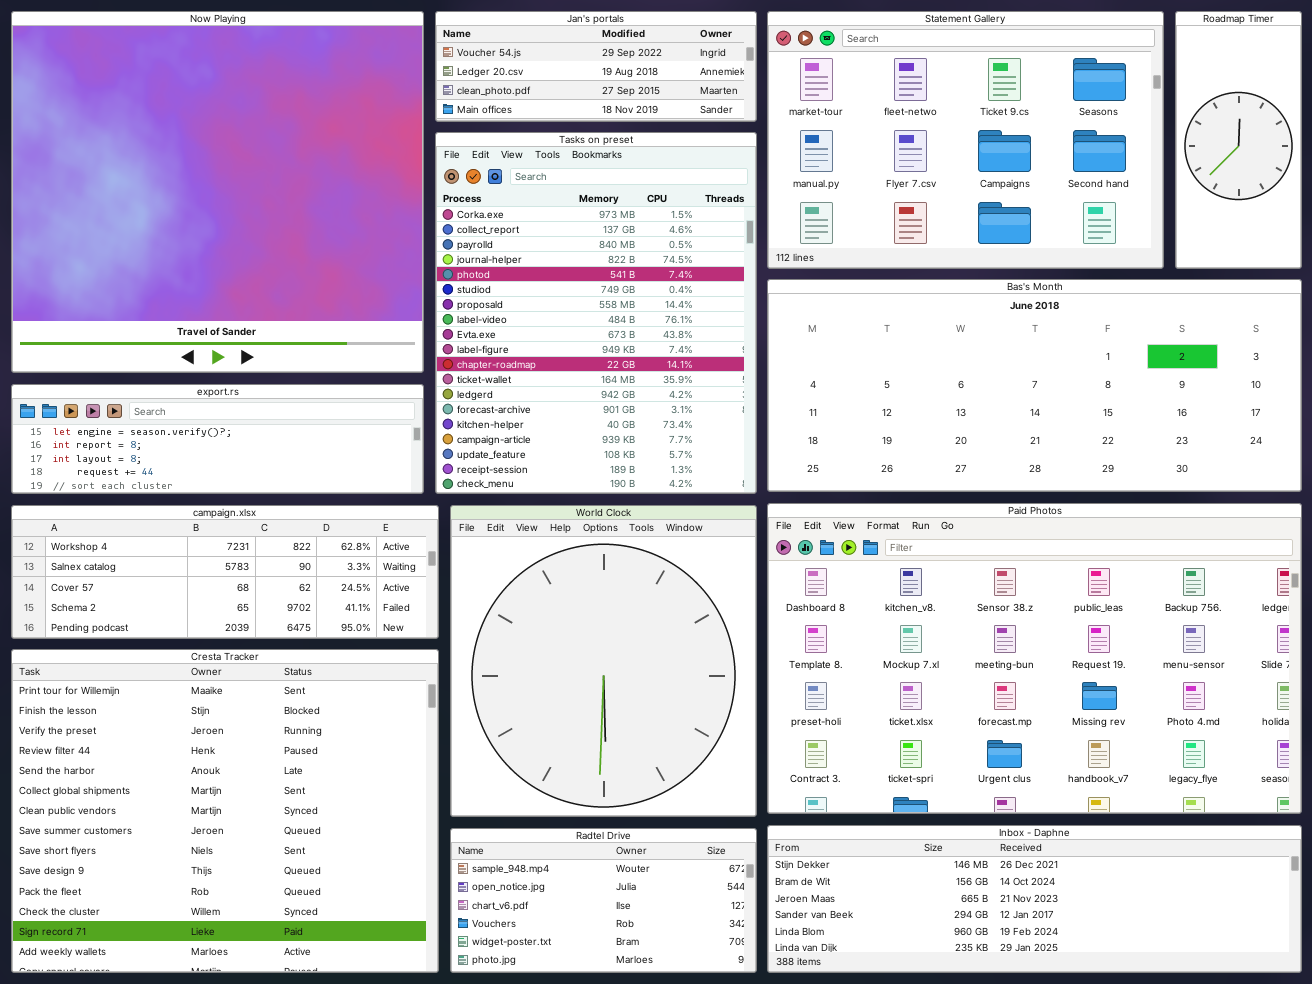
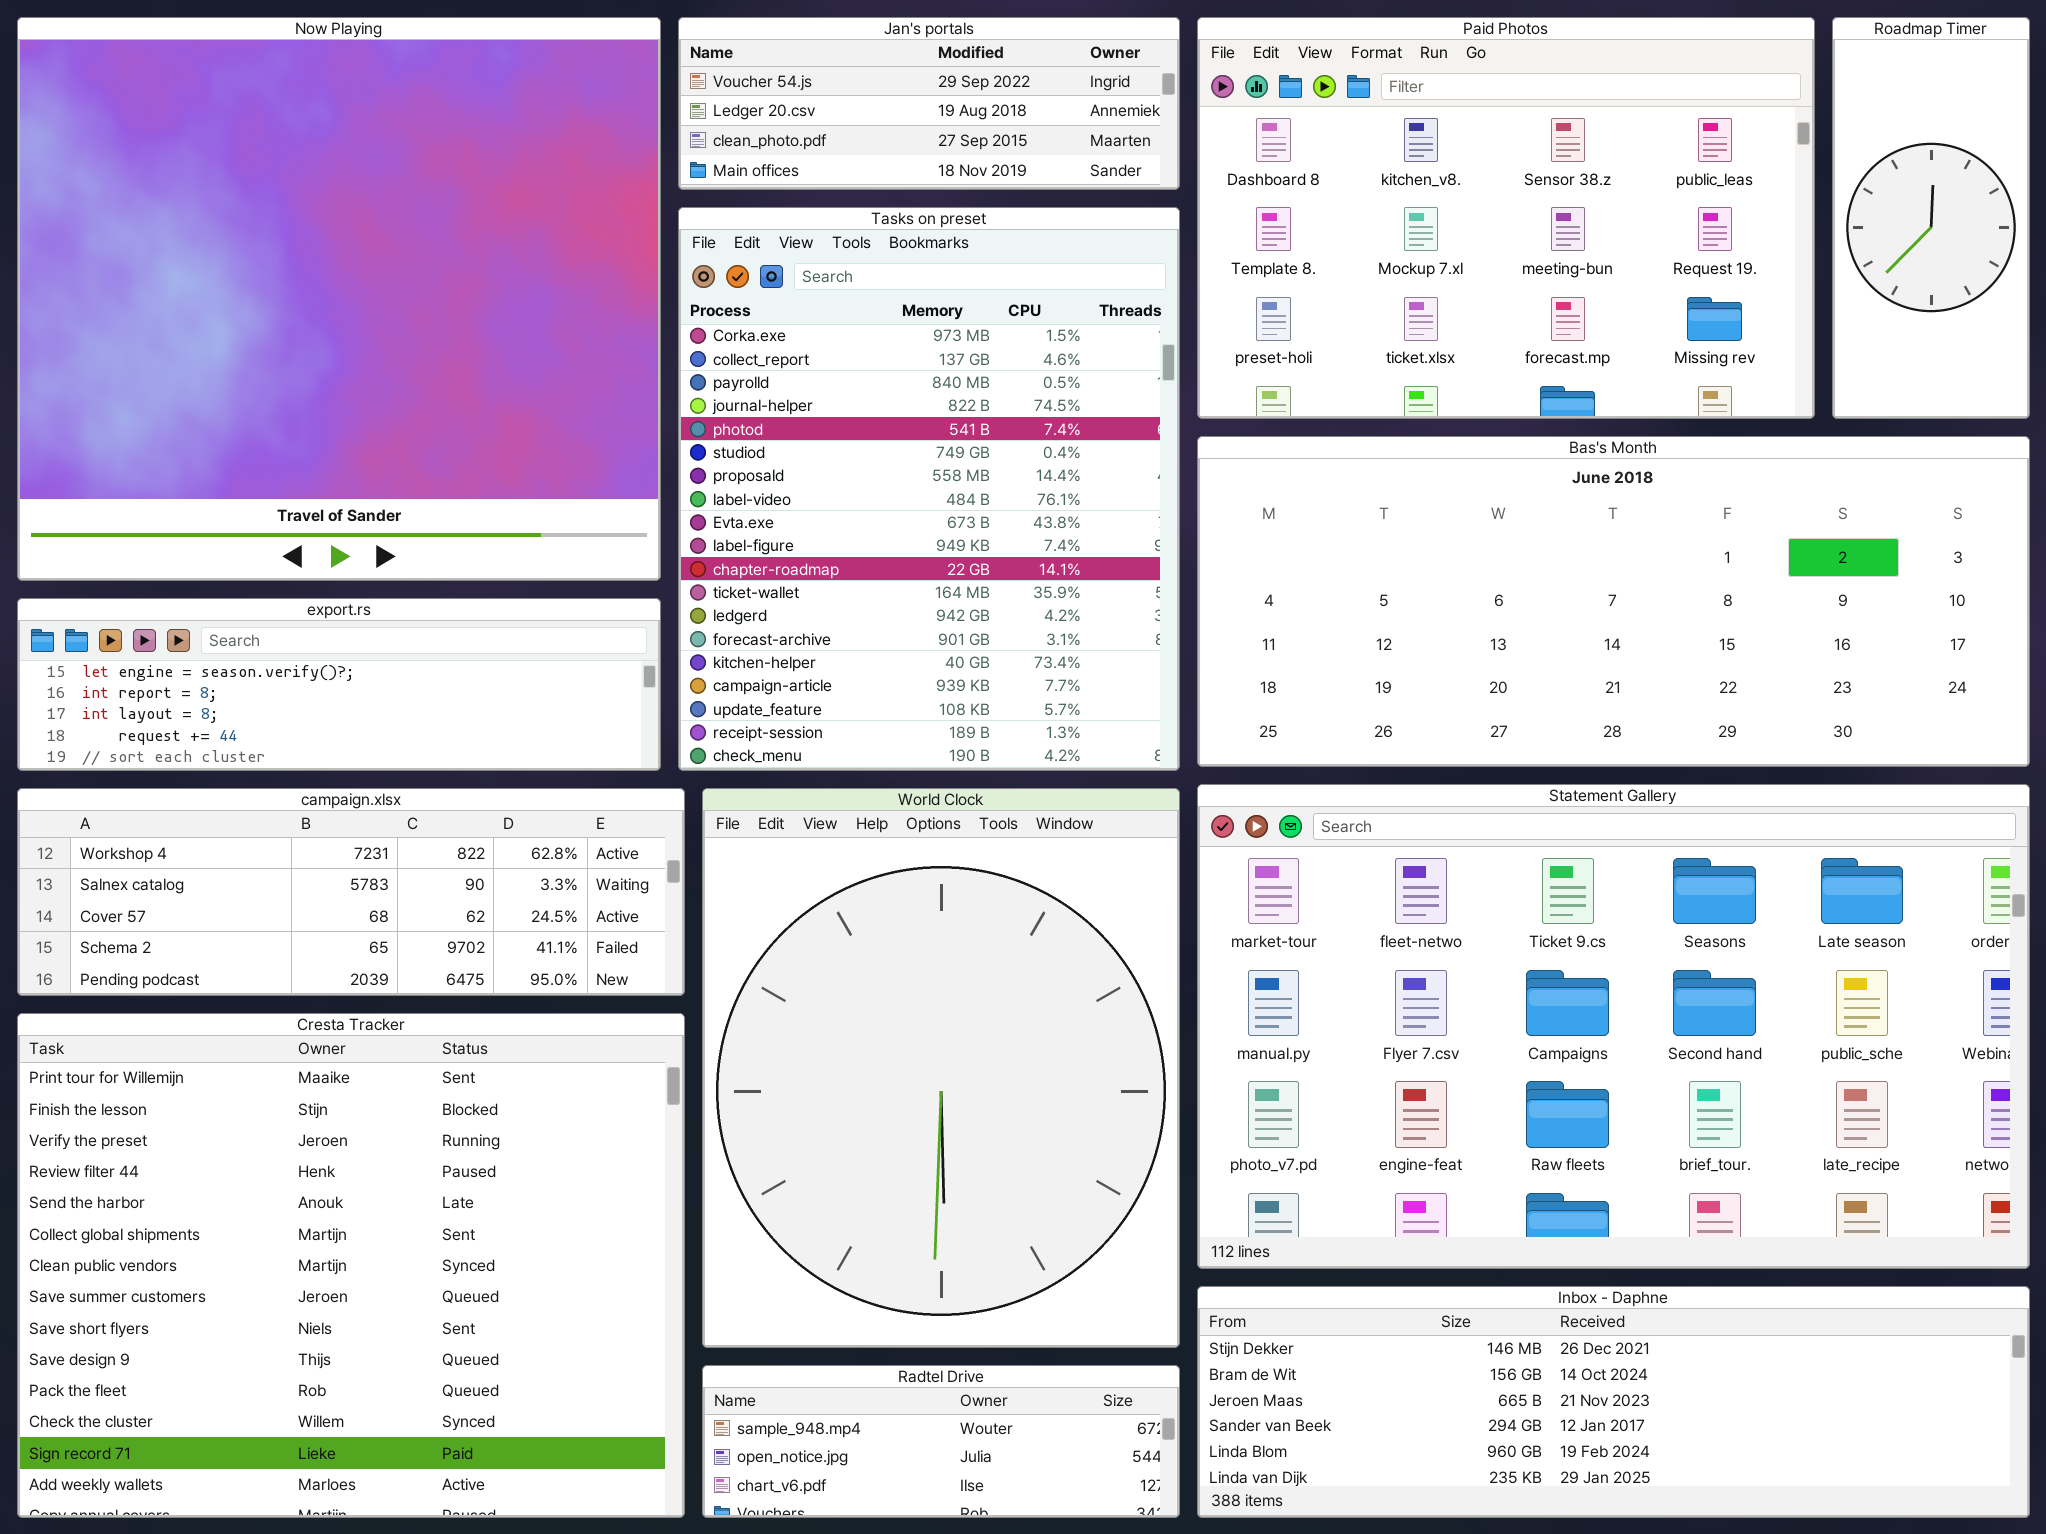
Statement Gallery: [767,11,1164,269] -> [1197,784,2030,1269], moved, resized
Paid Photos: [767,503,1302,814] -> [1197,17,1815,419], moved, resized
World Clock: [450,505,757,817] -> [702,788,1180,1348], resized
Radtel Drive: [450,828,757,973] -> [702,1365,1180,1518], resized

